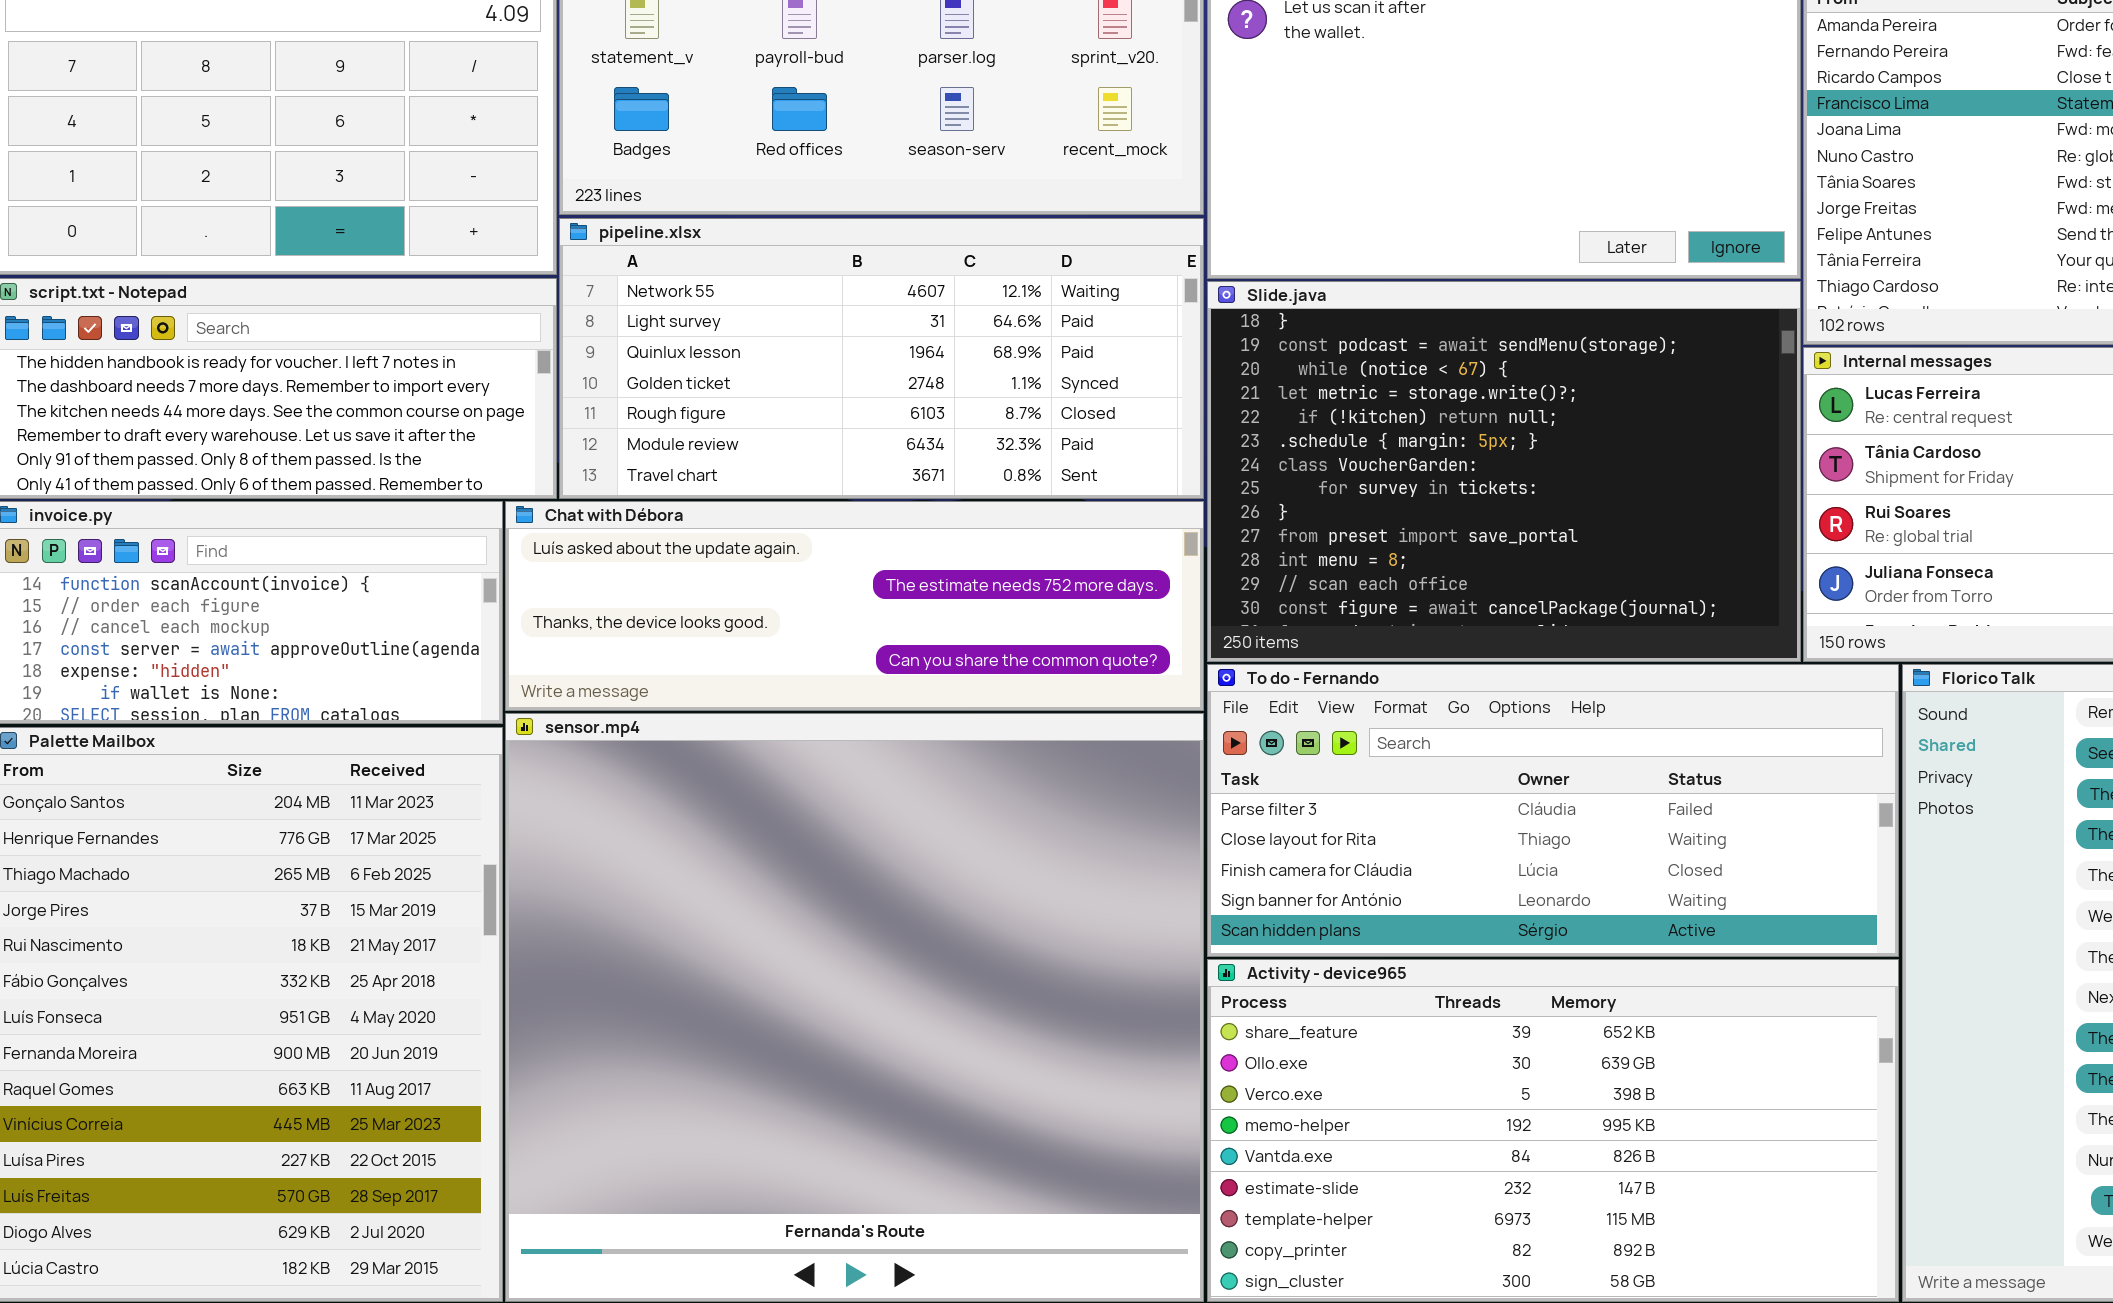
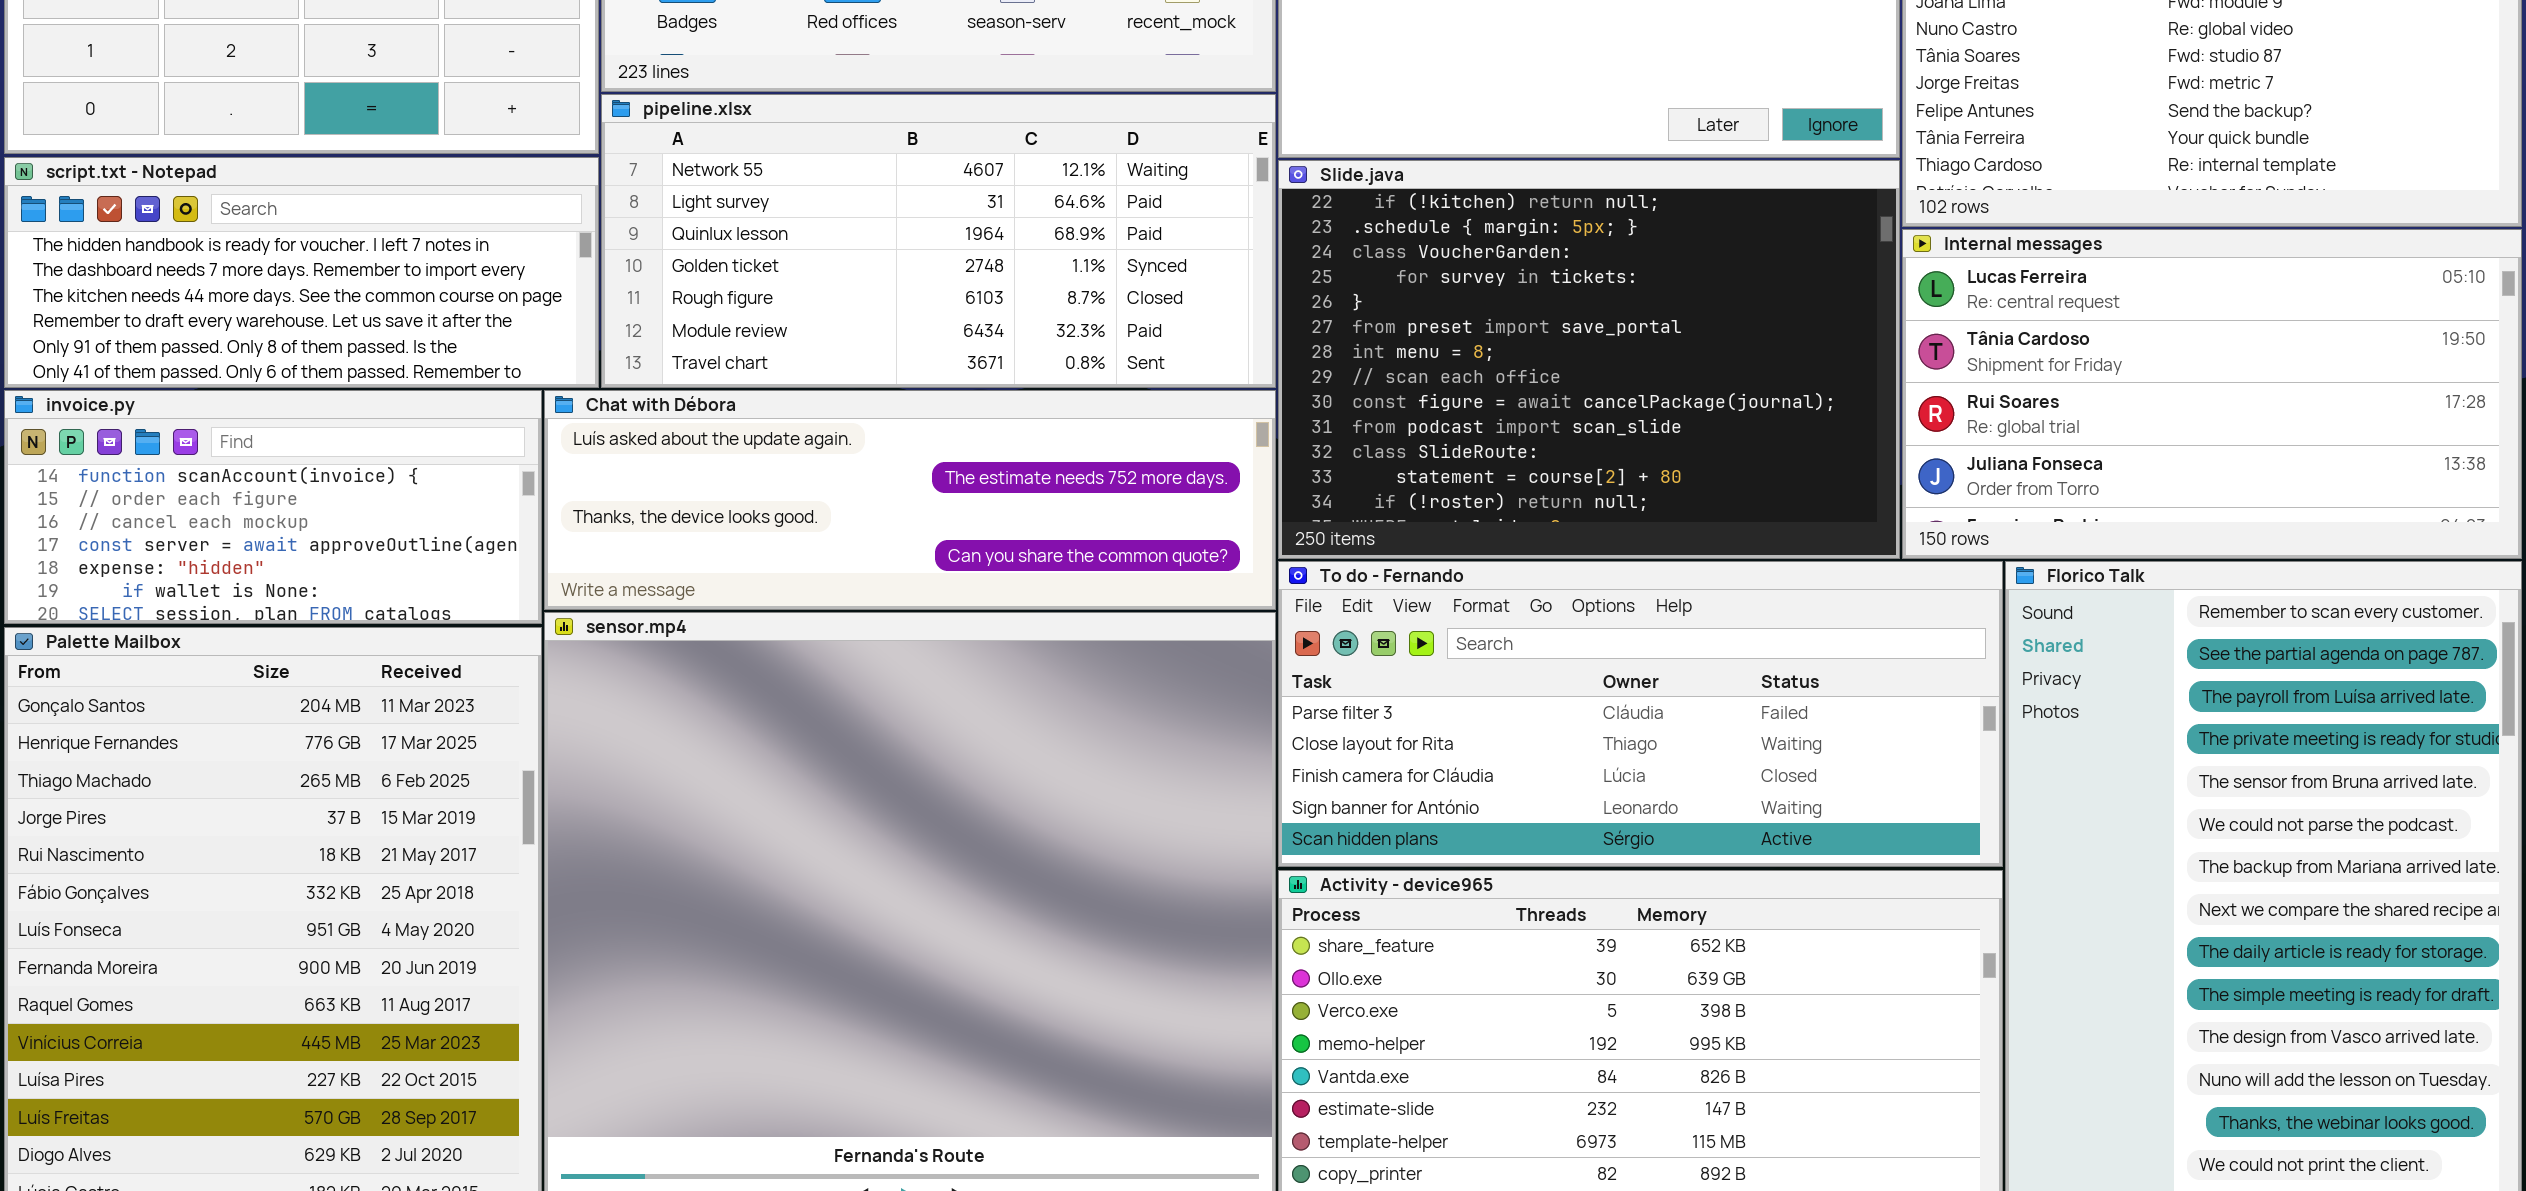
Slide.java: [1207,281,1801,662] -> [1278,160,1900,559], scrolled down 4 rows

